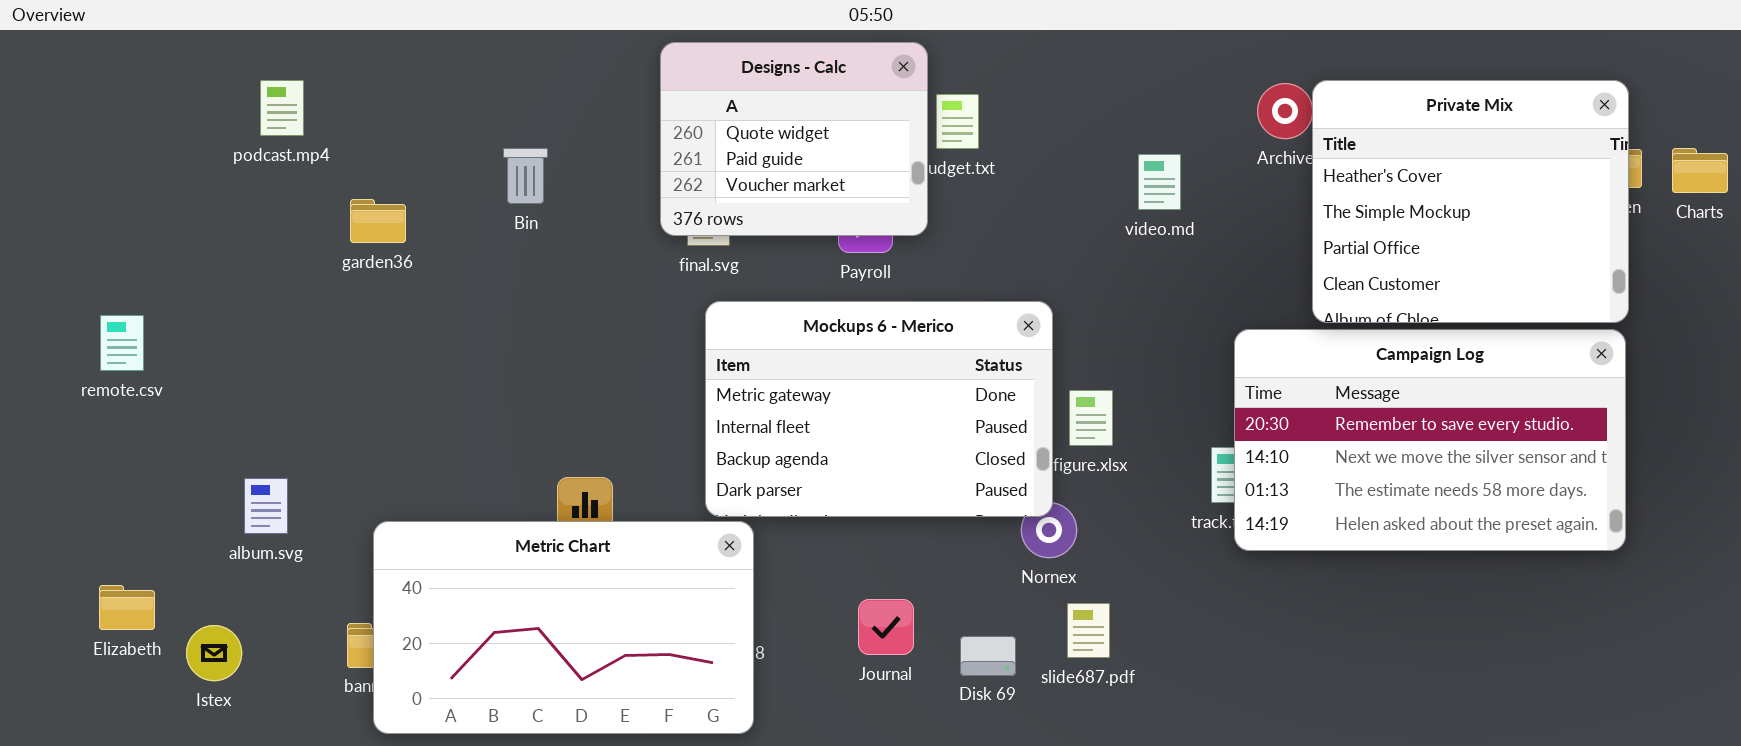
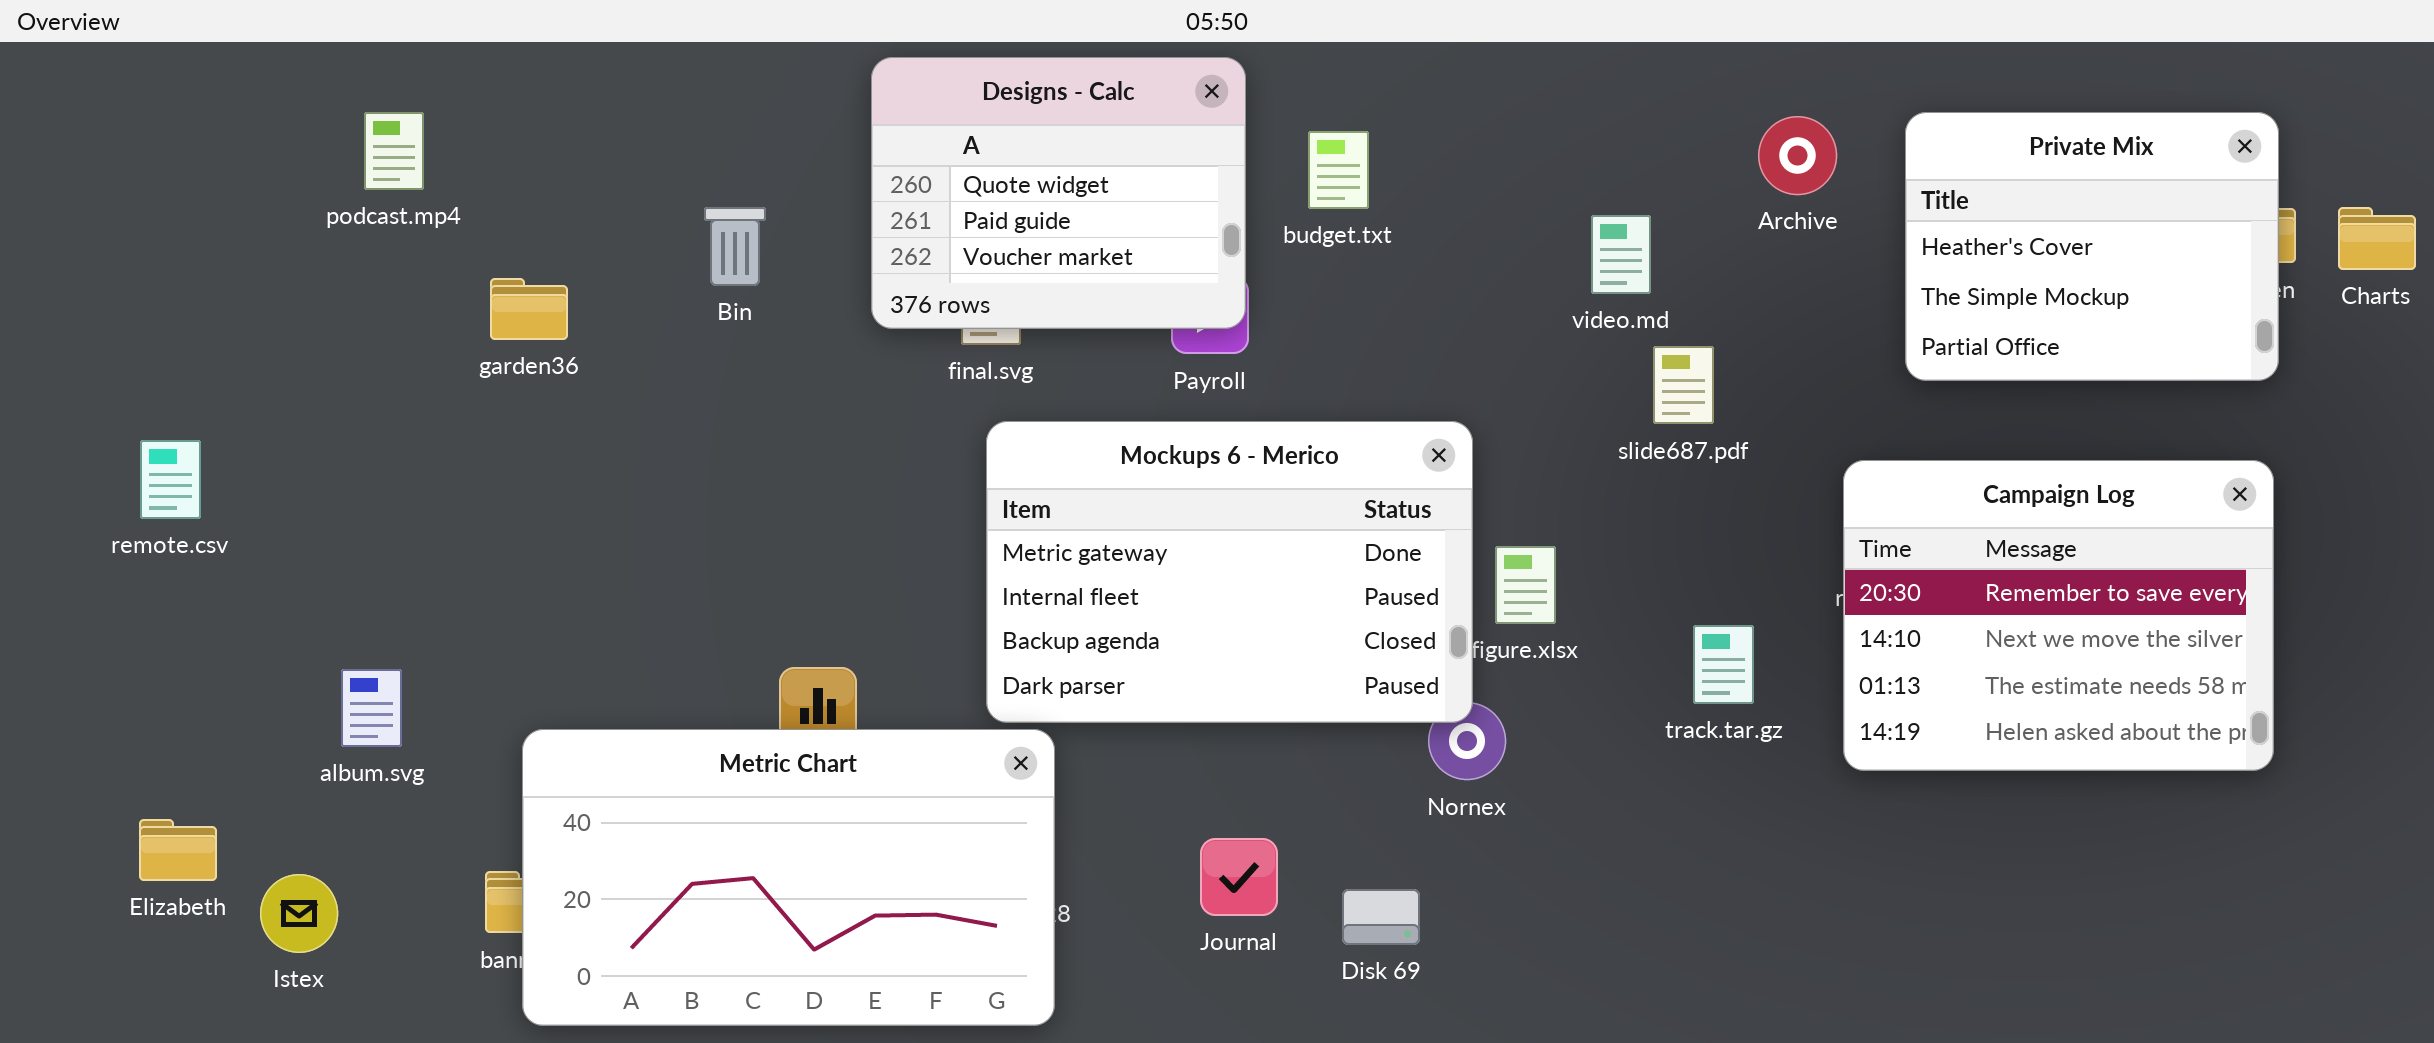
Designs - Calc: [660,42,928,236] -> [871,57,1246,329], moved
Private Mix: [1312,80,1629,323] -> [1905,112,2279,381], resized
Campaign Log: [1234,329,1626,551] -> [1843,460,2274,771], resized
slide687.pdf: [1067,603,1110,658] -> [1653,346,1714,424], moved

